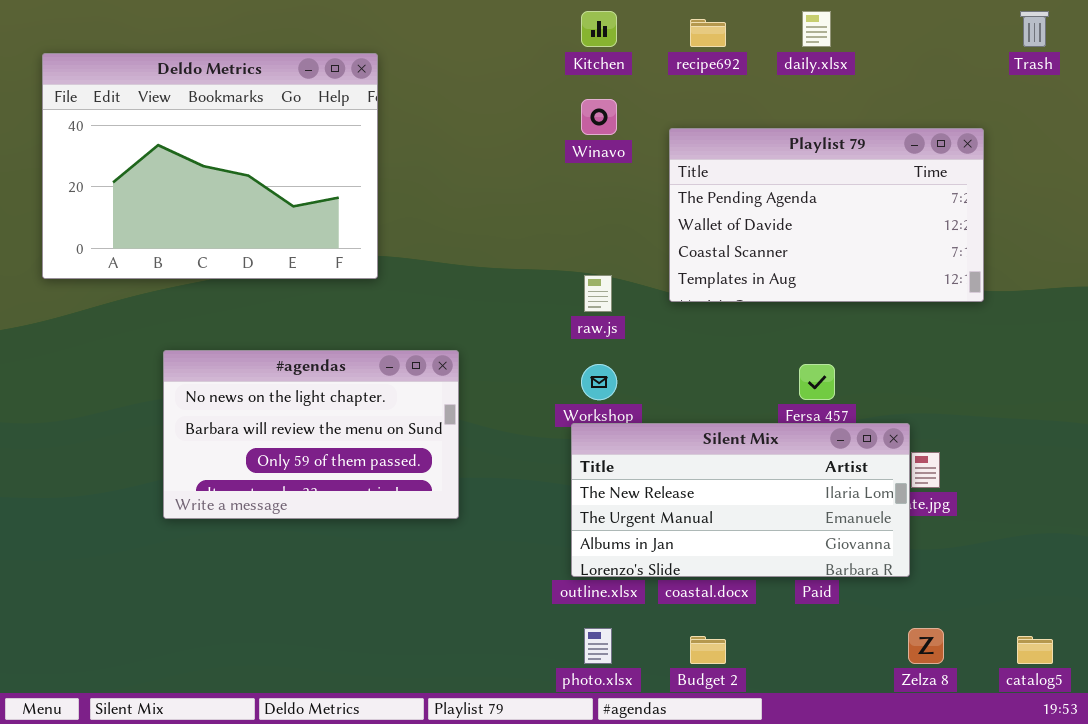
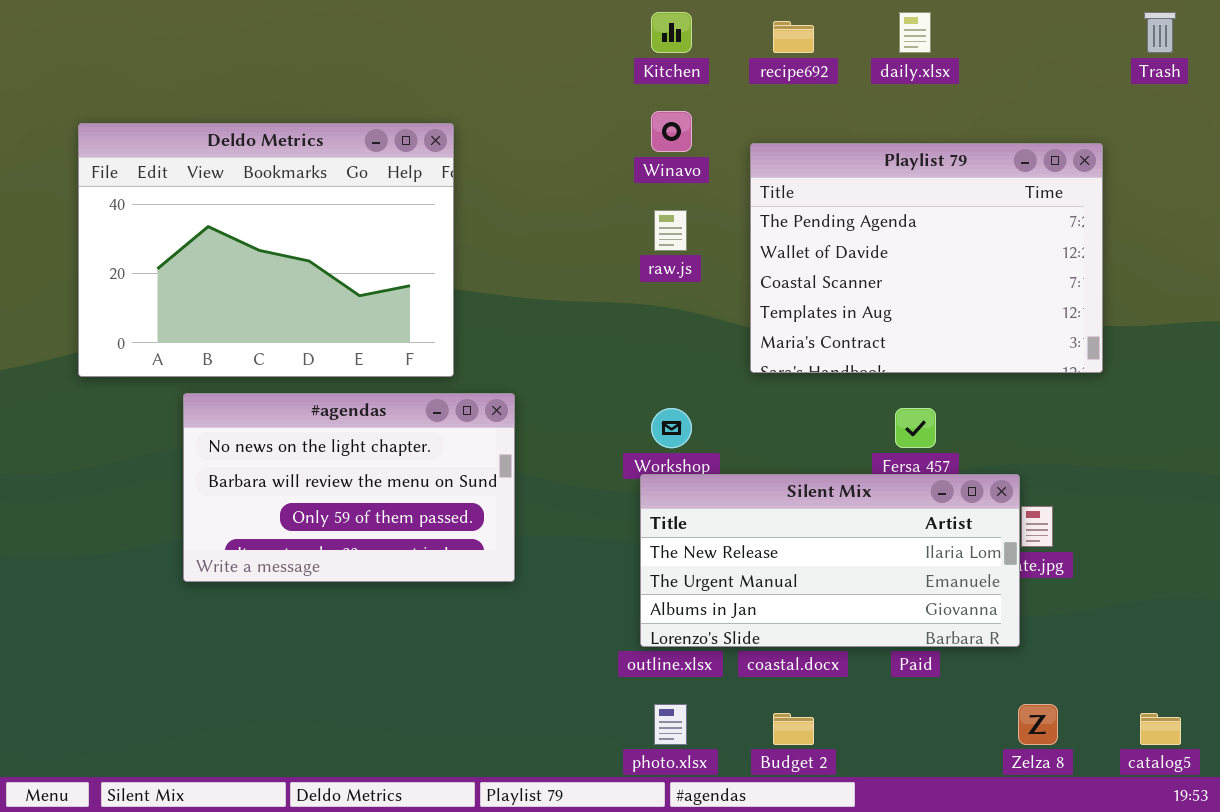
Deldo Metrics: [42,53,378,279] -> [78,123,454,377], moved
Playlist 79: [669,128,984,302] -> [750,143,1103,373], resized
raw.js: [584,275,612,312] -> [654,210,687,251], moved

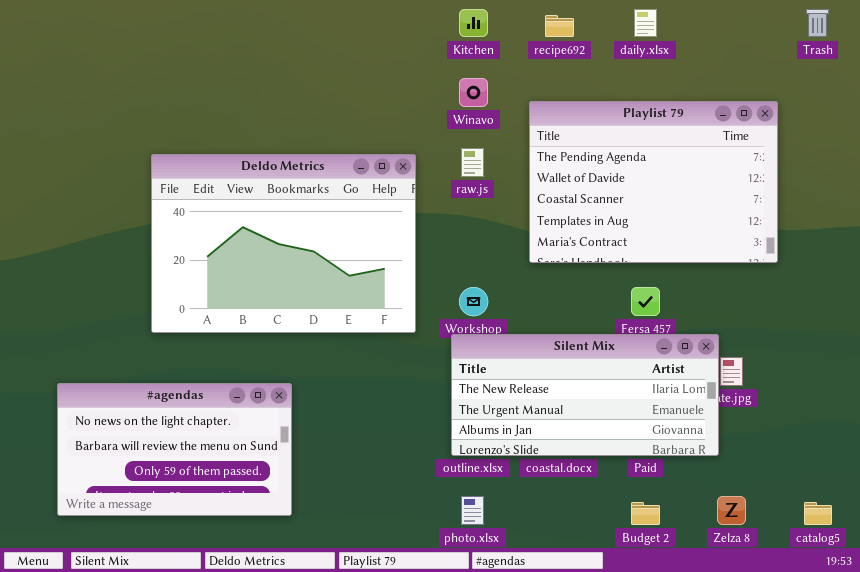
Deldo Metrics: [78,123,454,377] -> [151,154,416,333], moved
#agendas: [183,393,515,582] -> [57,383,292,516], moved
Budget 2: [773,713,814,745] -> [631,502,660,525], moved

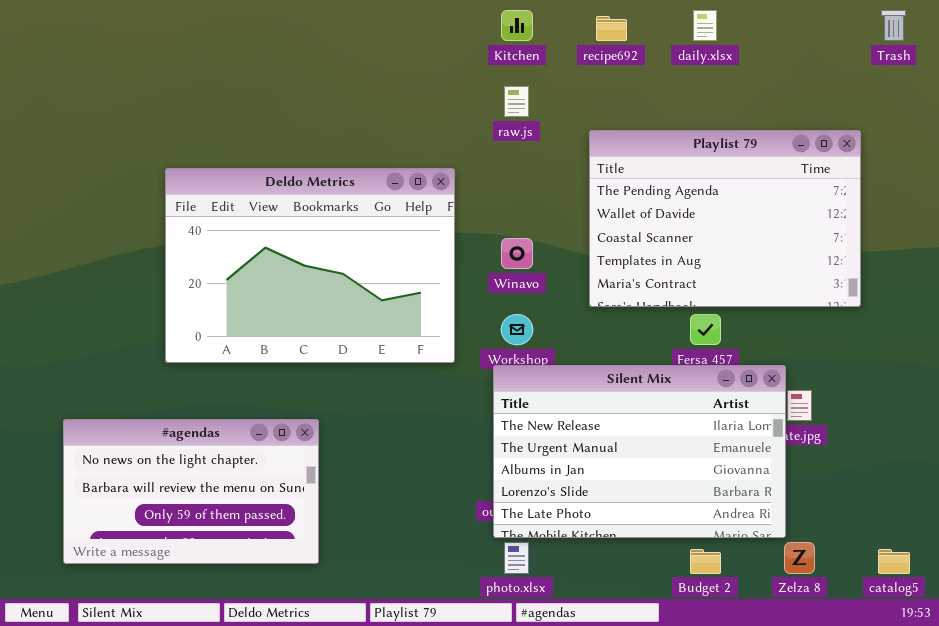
Winavo: [459,78,488,107] -> [501,238,533,269], moved
Playlist 79: [529,101,778,263] -> [589,130,861,307], moved
raw.js: [461,148,484,177] -> [504,86,529,117], moved
Silent Mix: [451,334,719,456] -> [493,365,786,538], resized

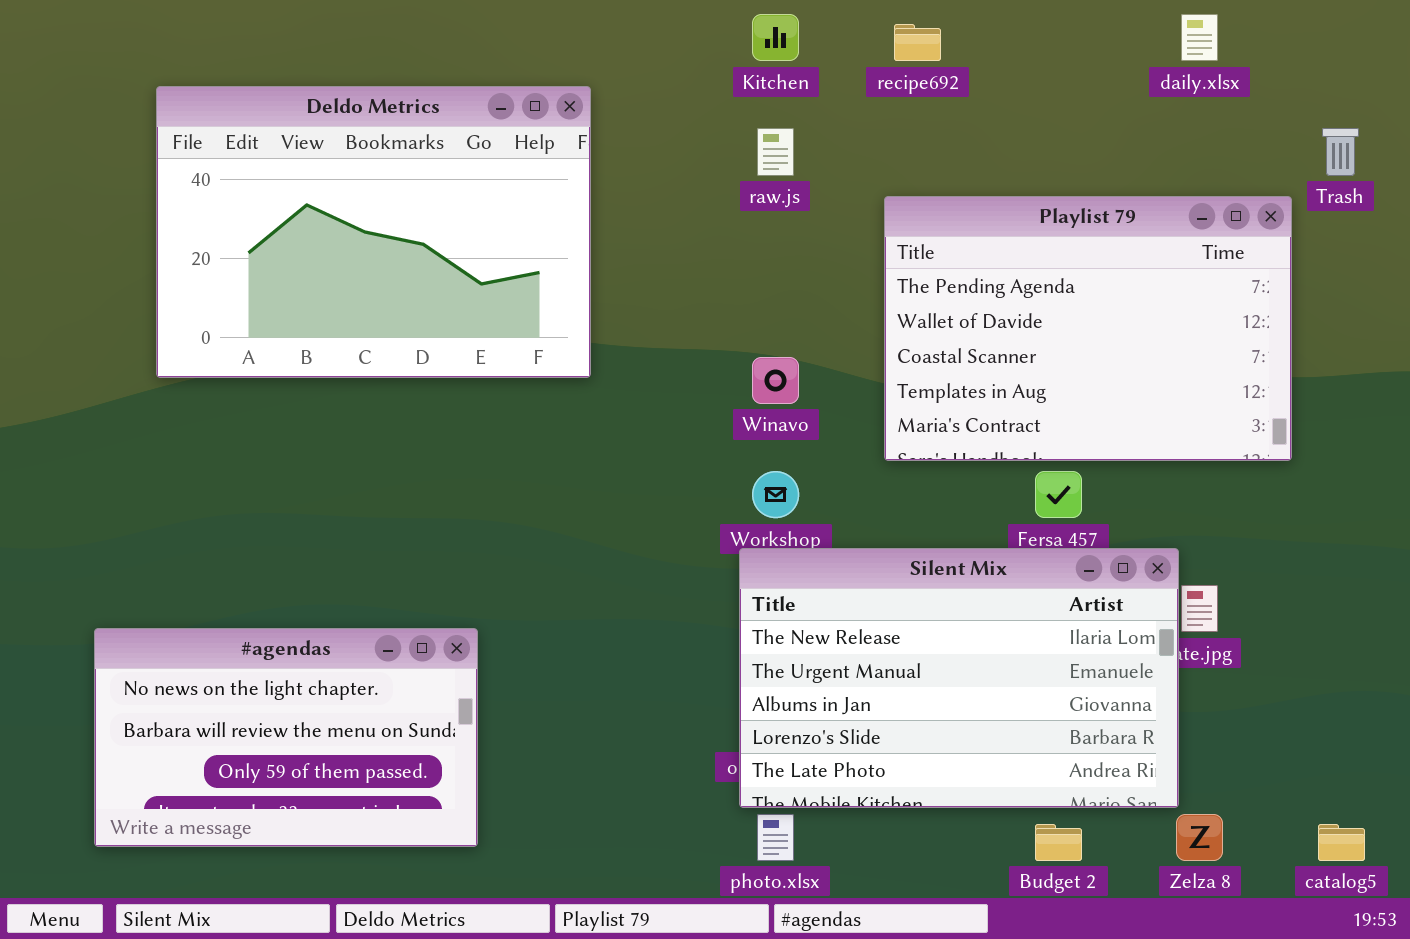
daily.xlsx: [693,10,717,41] -> [1181,14,1218,61], moved
Trash: [881,10,906,41] -> [1322,128,1359,176], moved
Deldo Metrics: [165,168,455,363] -> [156,86,591,378], moved

